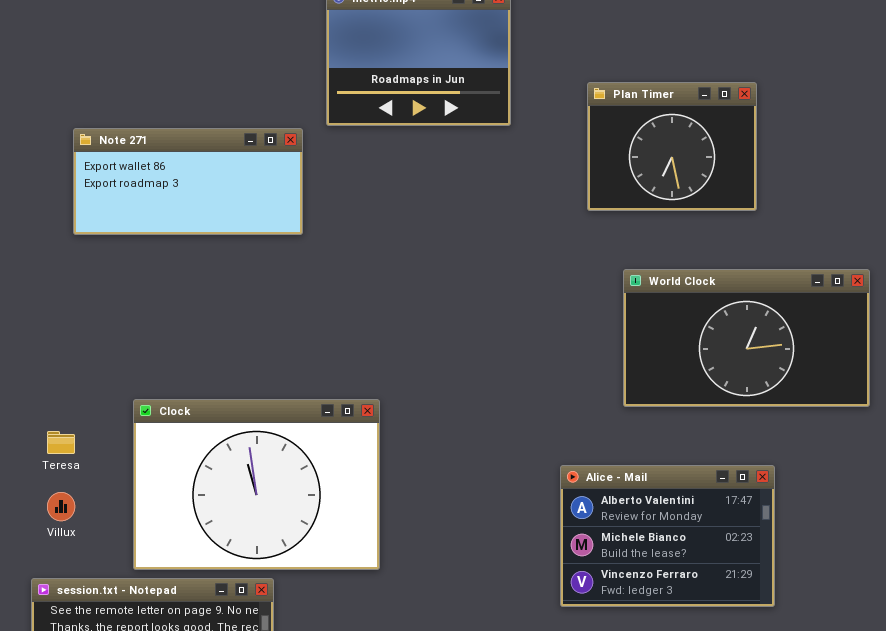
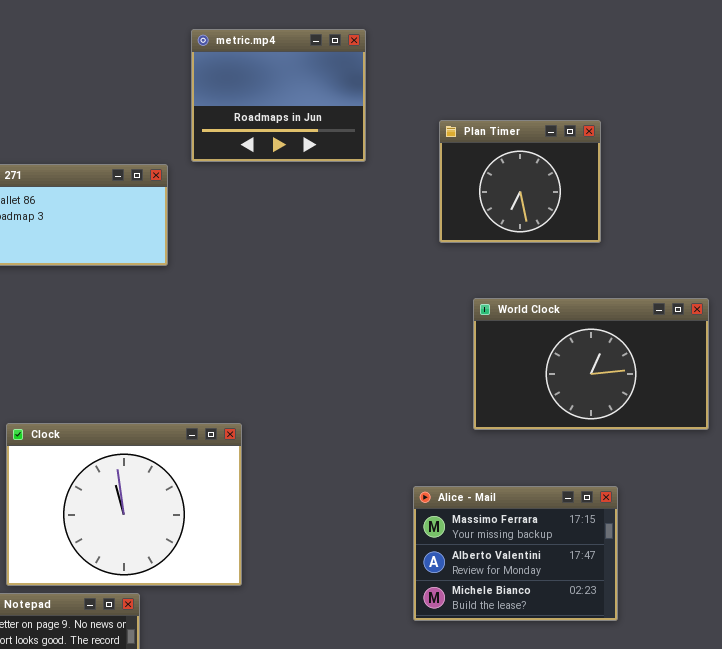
Alice - Mail: [560,465,775,607] -> [413,486,618,621], scrolled up 1 row

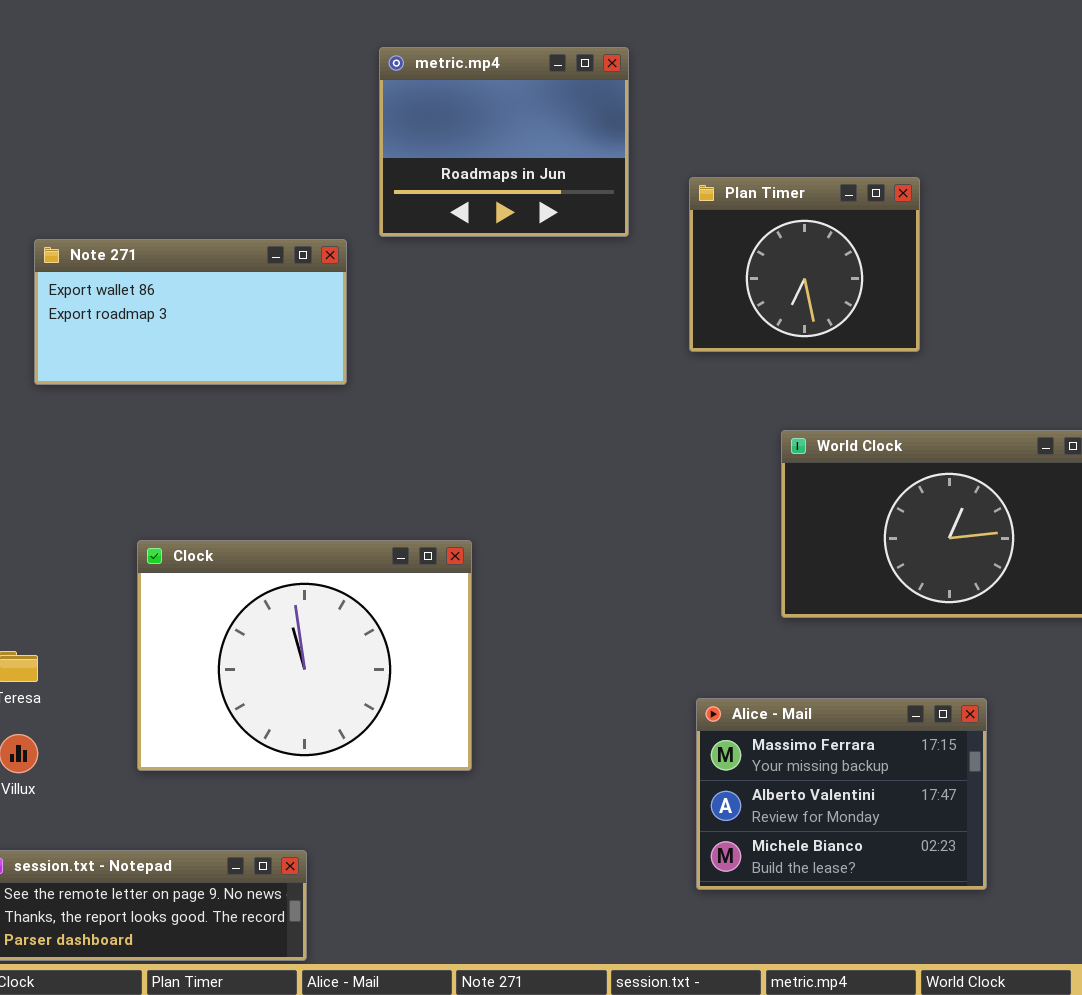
Plan Timer: [439,120,601,243] -> [689,177,920,352], moved
Clock: [6,423,242,586] -> [137,540,472,771], moved

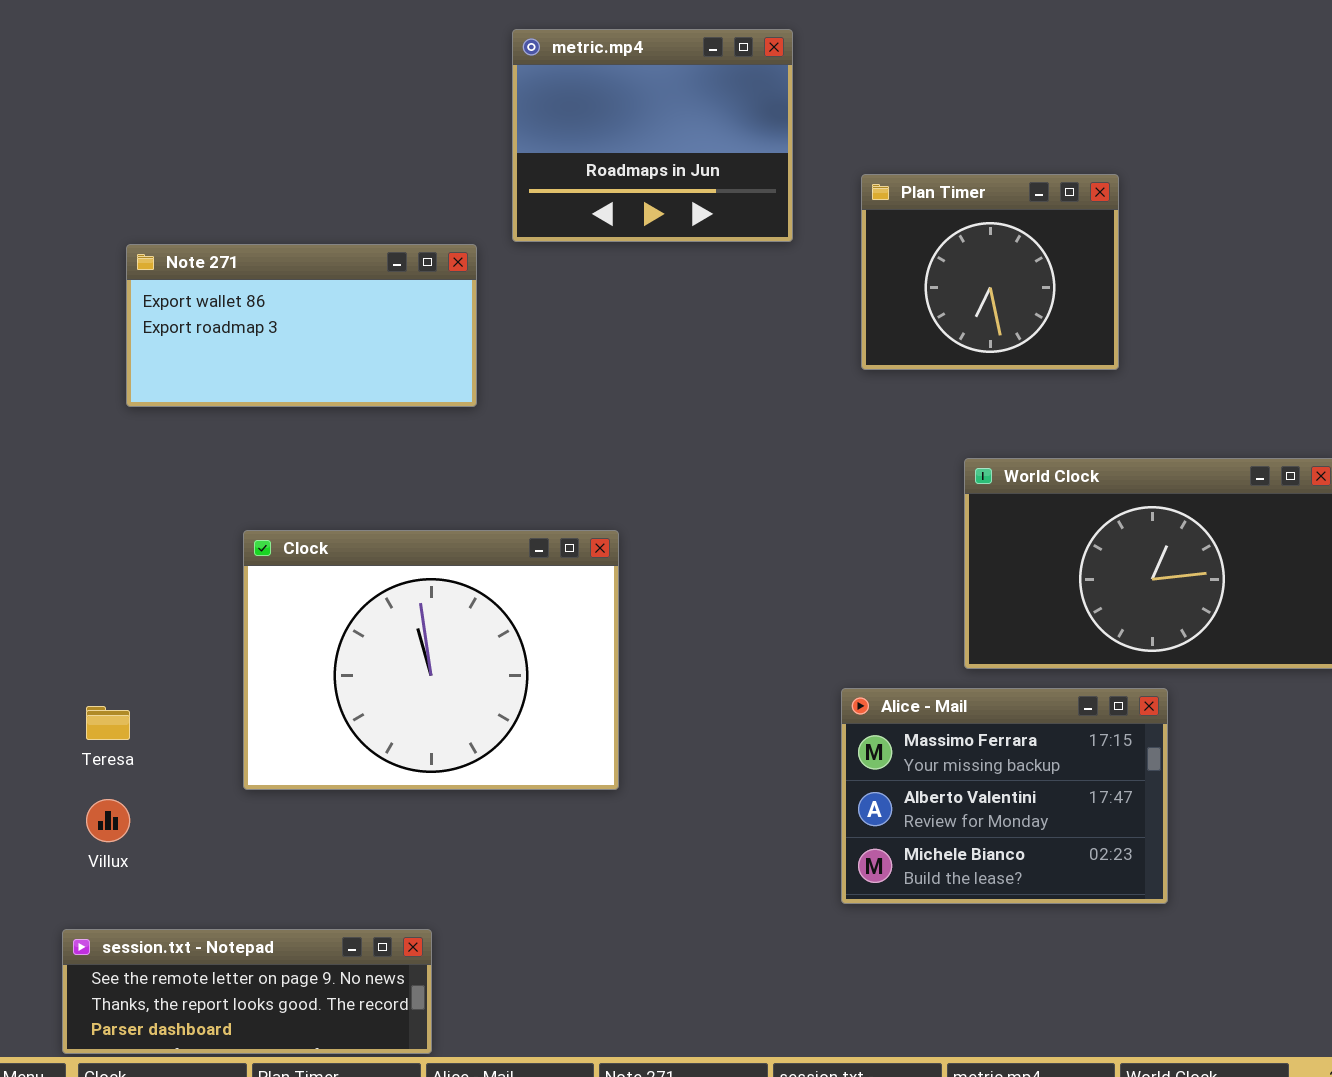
Clock: [137,540,472,771] -> [243,530,619,790], moved
Alice - Mail: [696,698,987,890] -> [841,688,1168,904], moved

